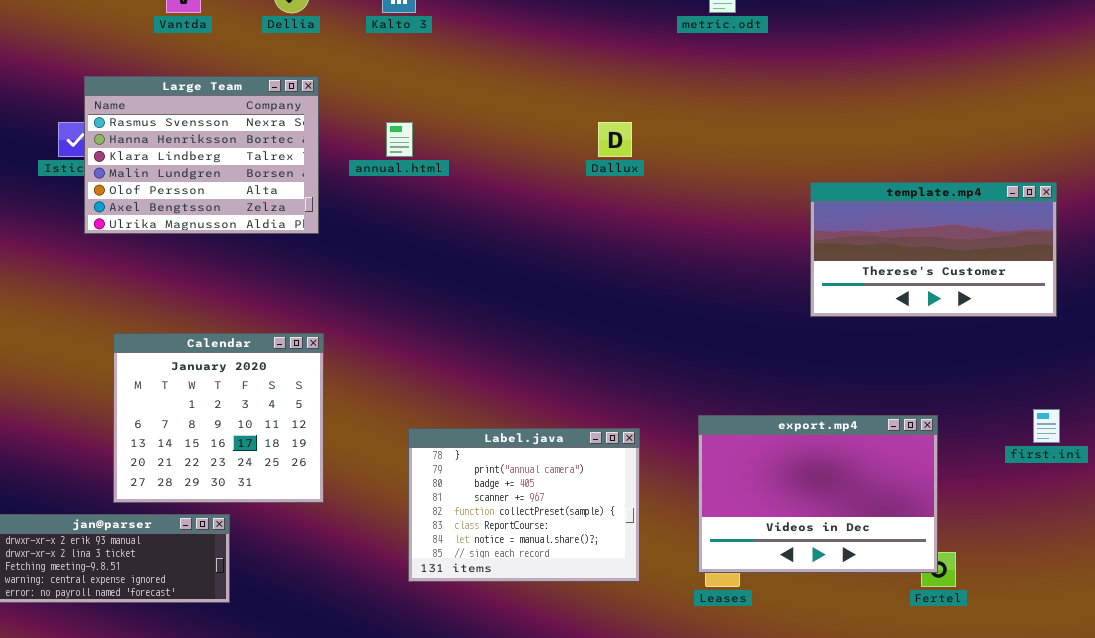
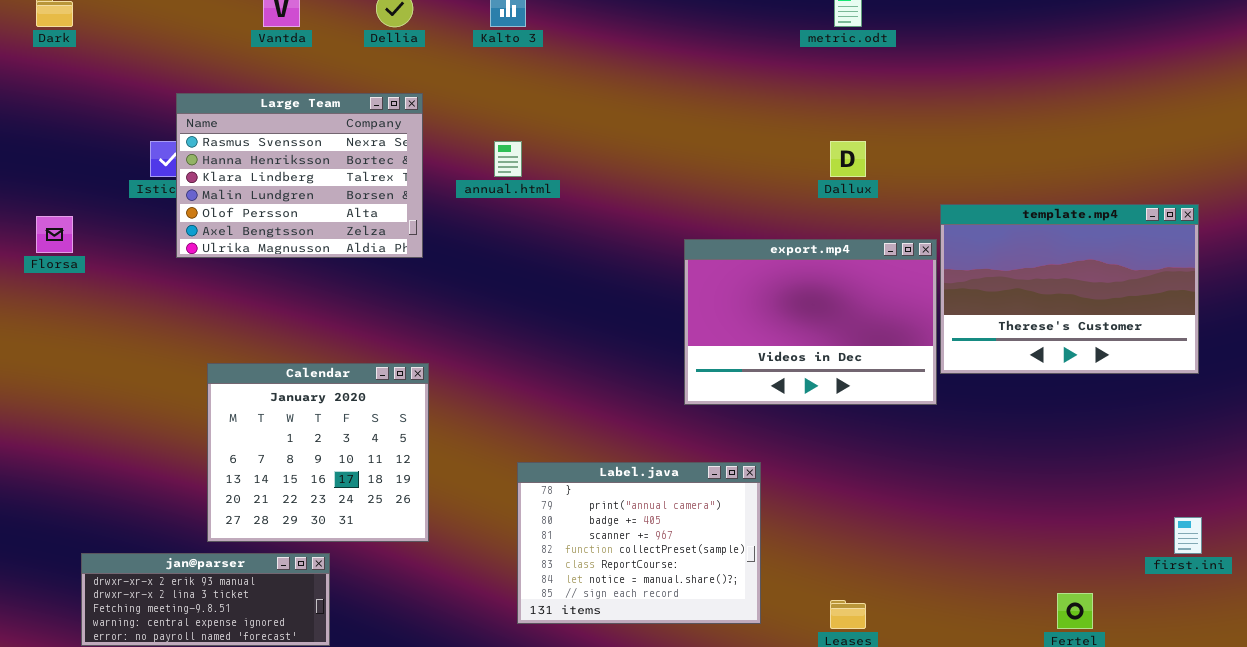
Dallux: [598,122,632,157] -> [830,141,866,177], moved
template.mp4: [810,182,1057,317] -> [940,204,1199,374], resized
first.ini: [1033,409,1060,443] -> [1174,517,1202,554], moved
export.mp4: [698,415,938,573] -> [684,239,937,405], moved

